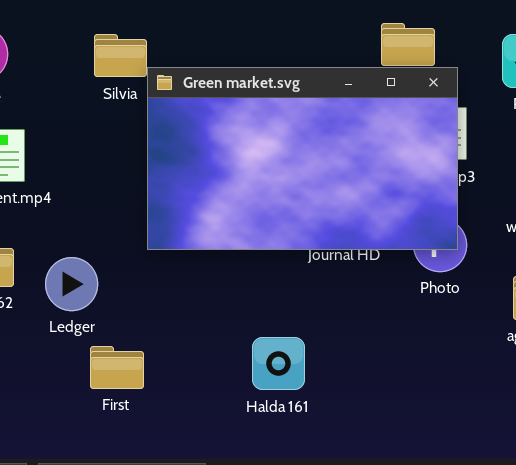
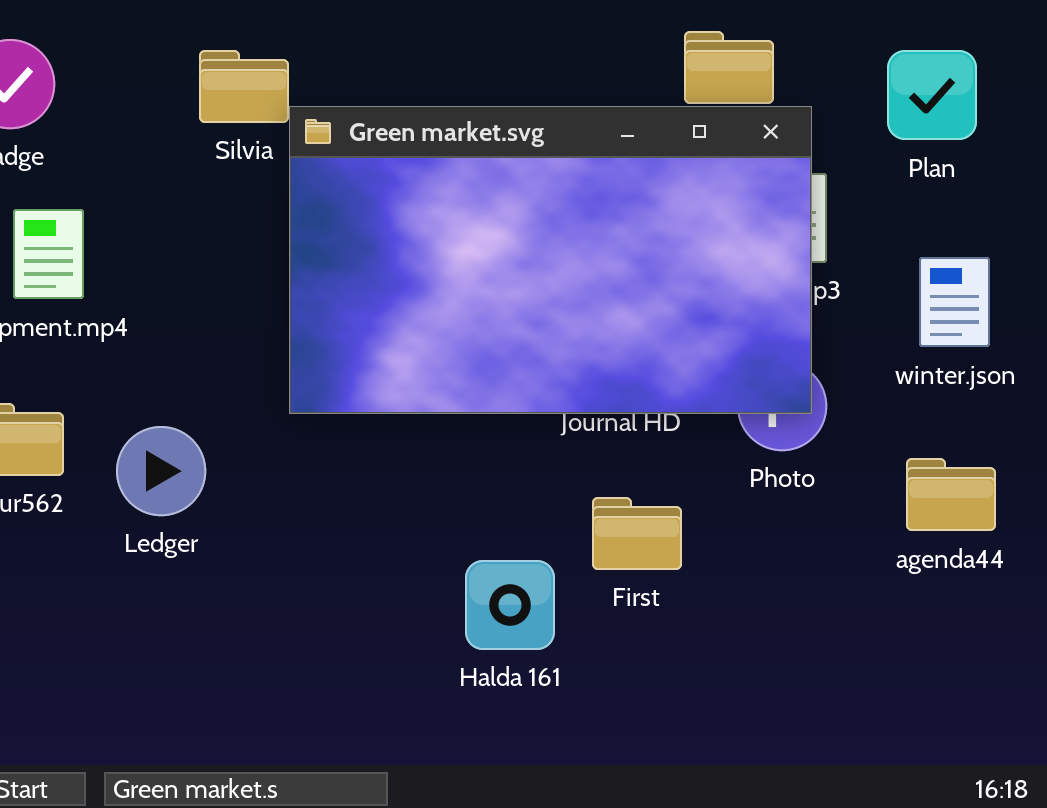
First: [90,346,144,389] -> [592,497,682,570], moved

